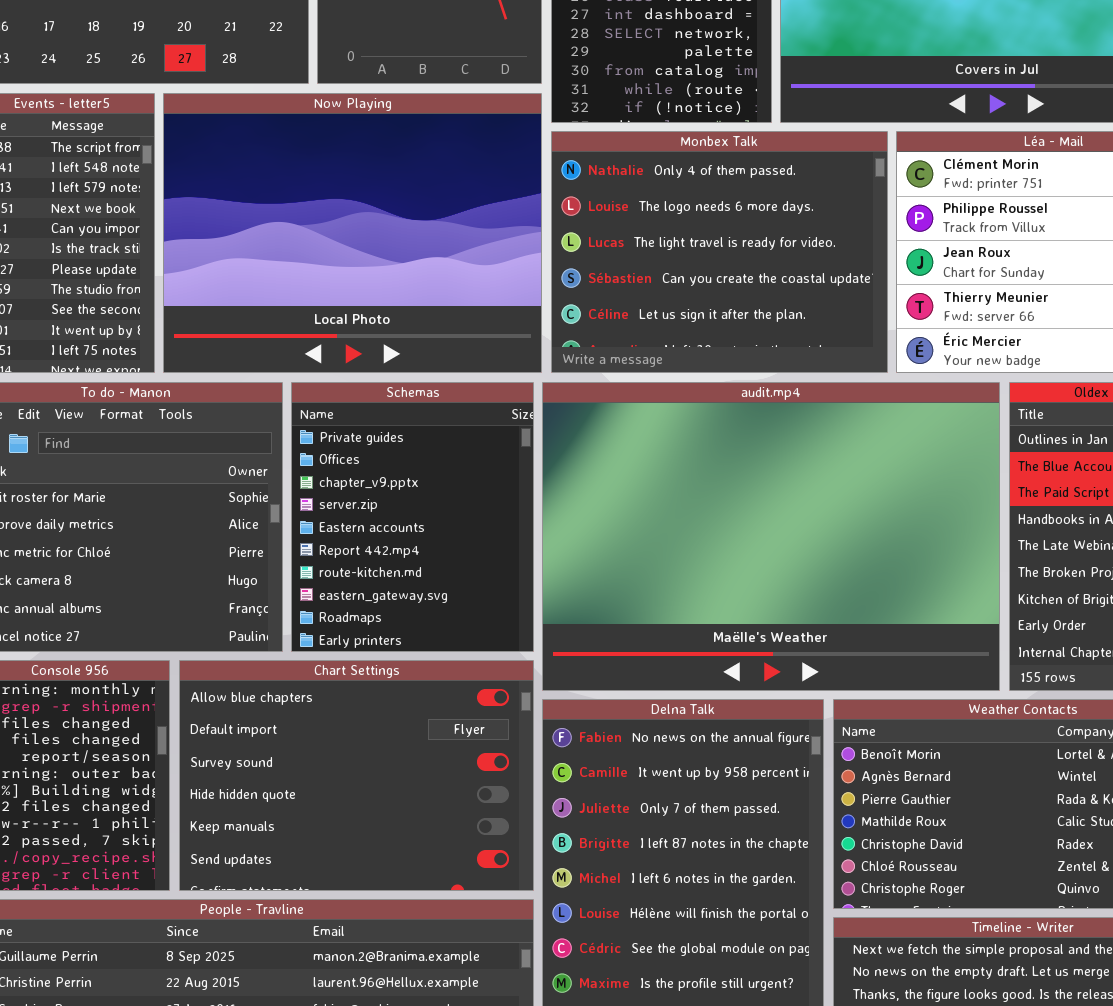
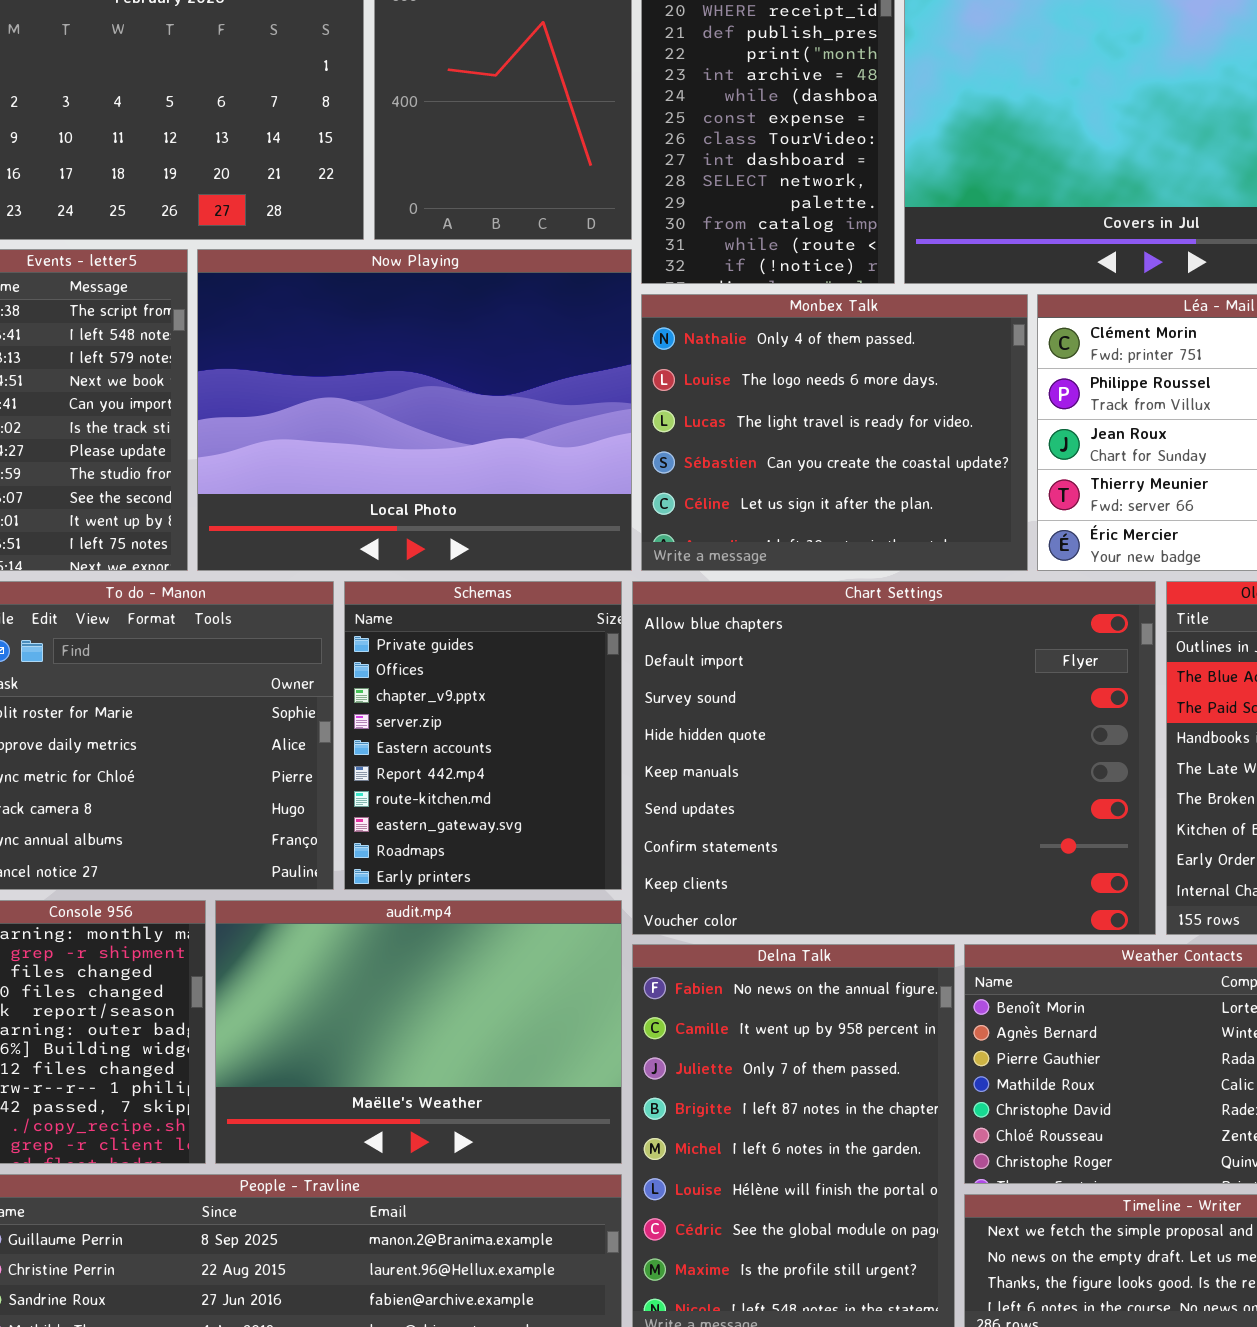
audit.mp4: [542,382,1000,691] -> [215,900,622,1164], moved, resized
Chart Settings: [179,660,534,891] -> [632,581,1156,935], moved, resized

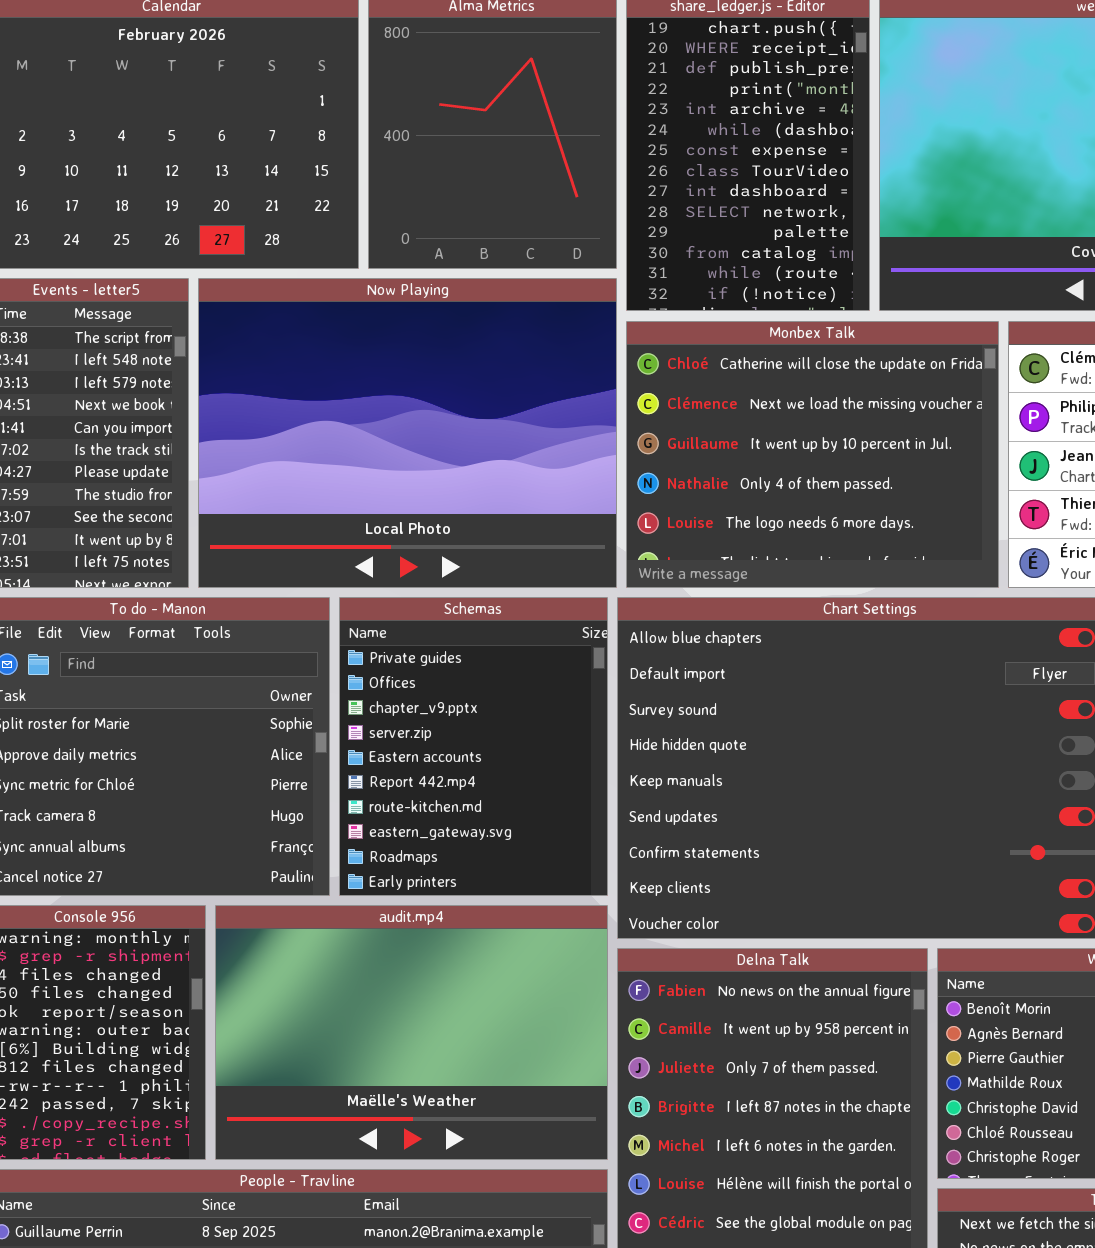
Monbex Talk: [641,294,1028,571] -> [626,321,999,588], scrolled up 3 rows

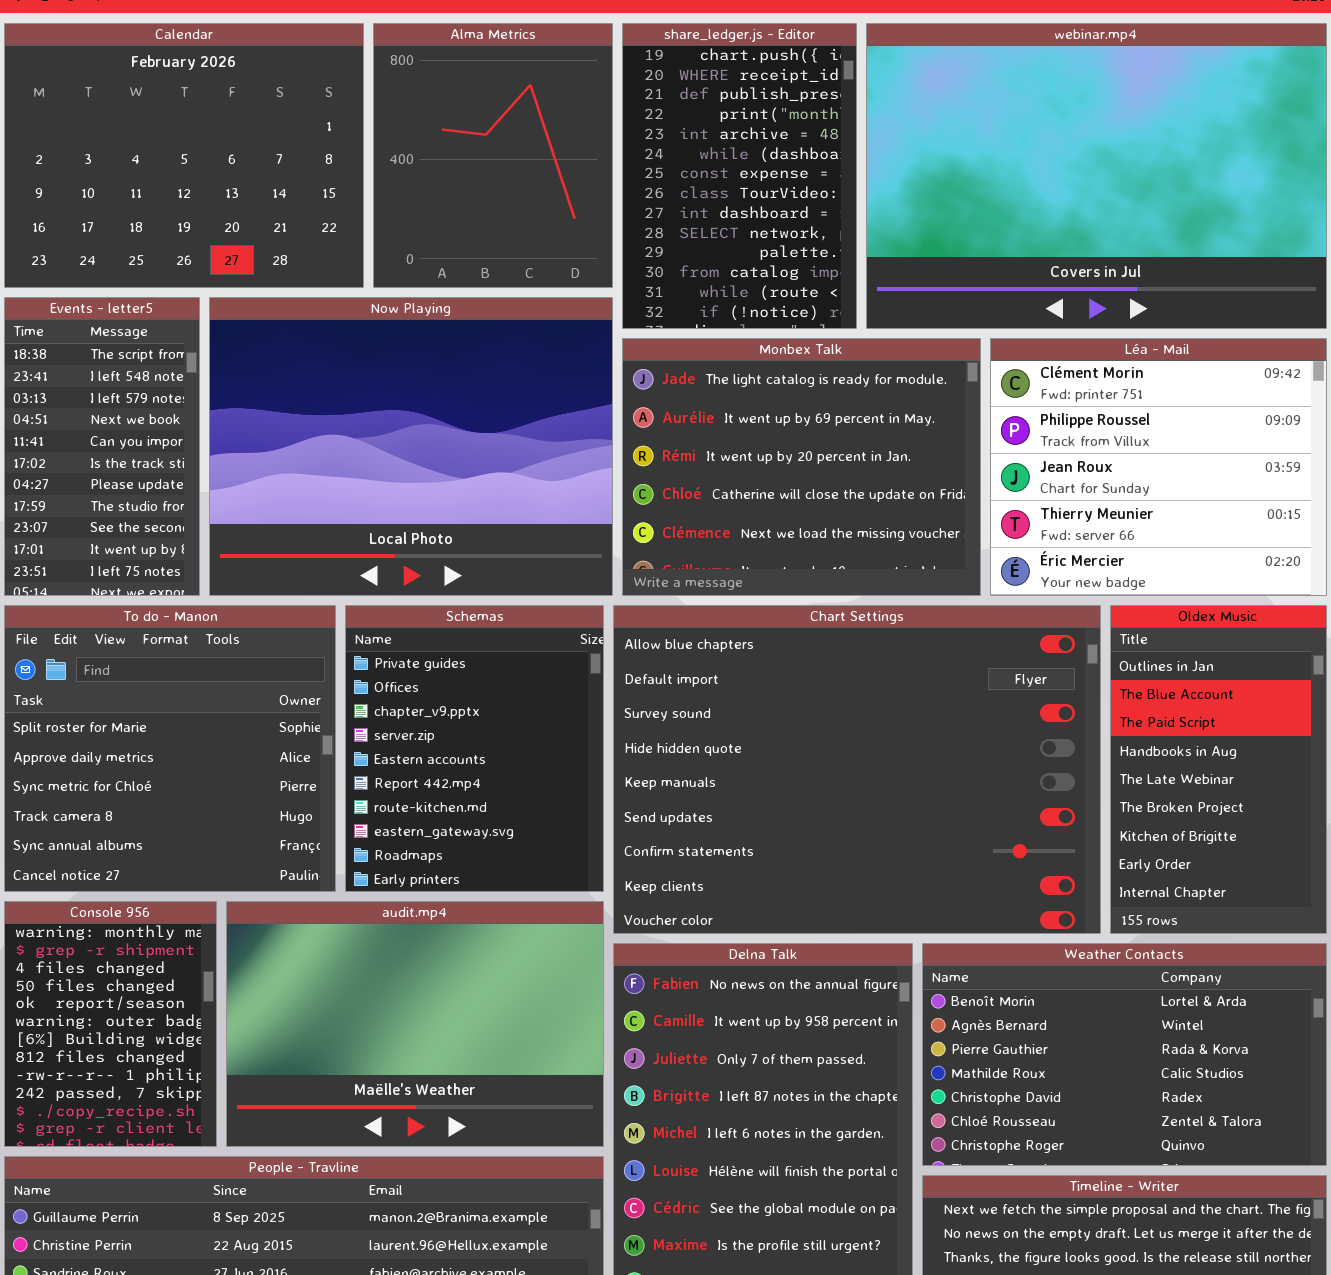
Monbex Talk: [626,321,999,588] -> [622,338,981,596], scrolled up 3 rows

